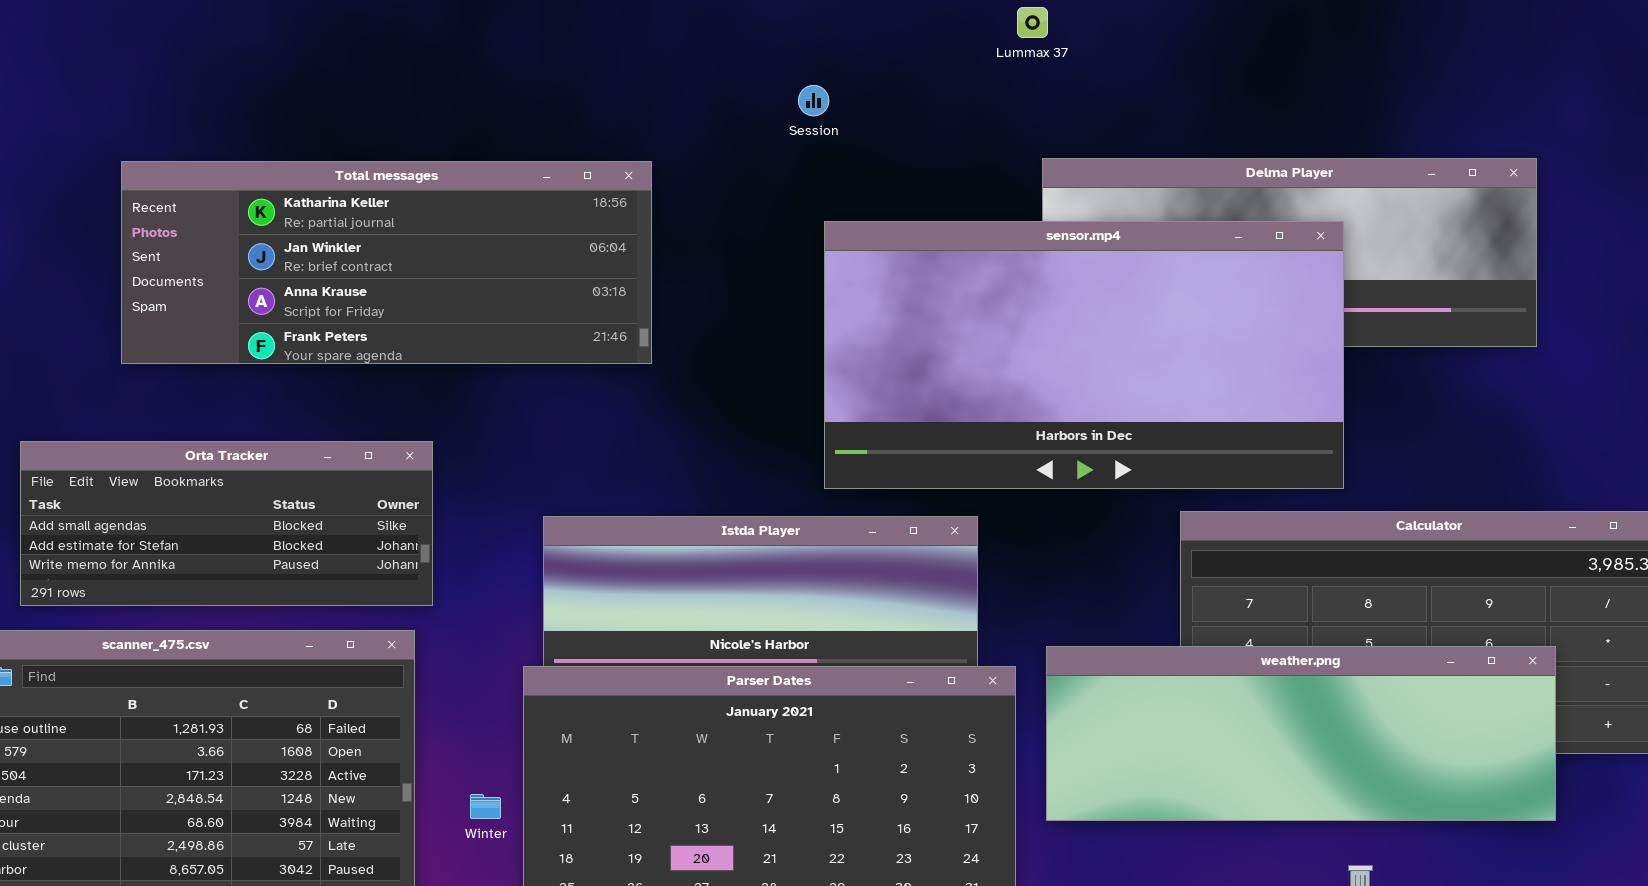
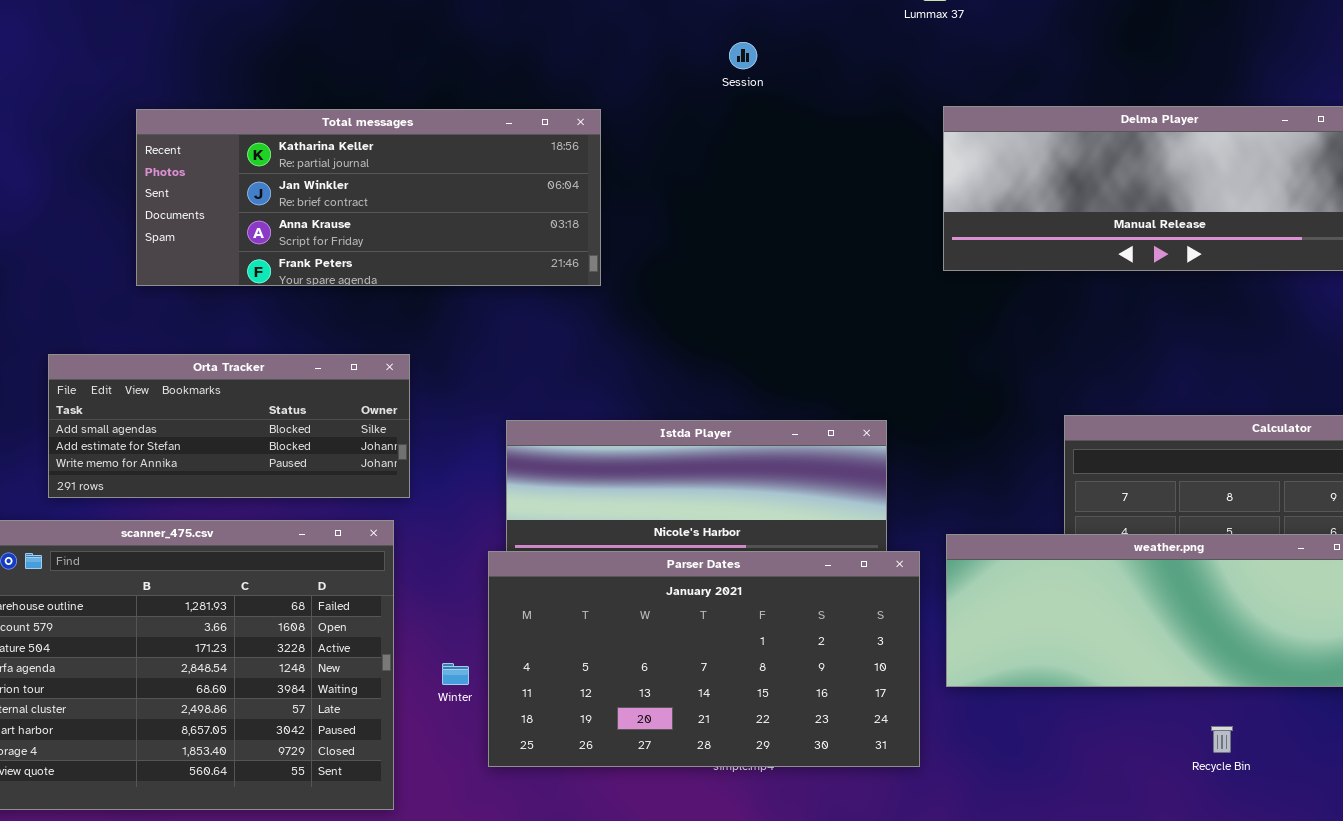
sensor.mp4: [824,221,1344,489] -> none, closed

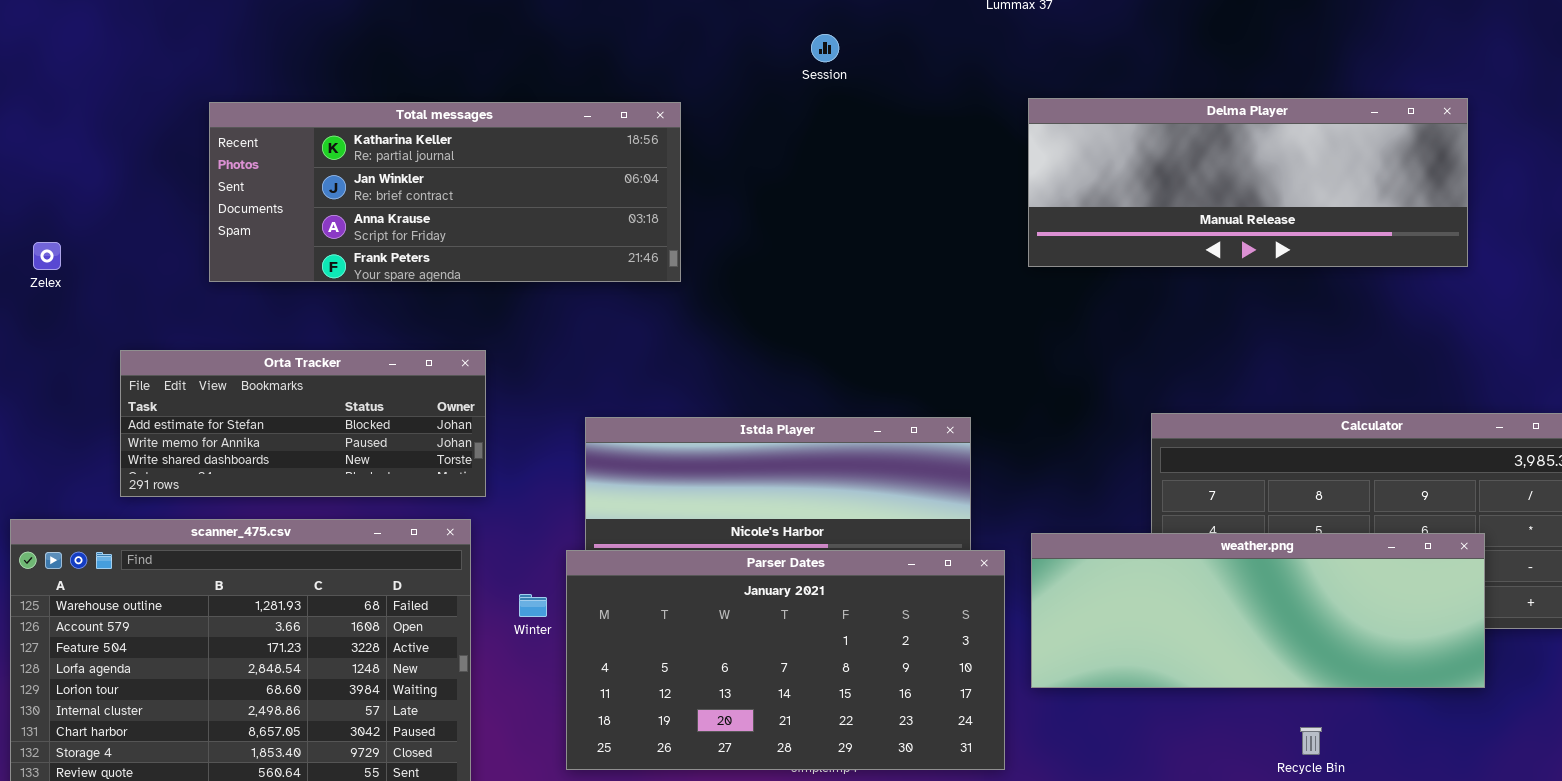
Orta Tracker: [48,354,410,498] -> [120,350,486,497], scrolled down 1 row
Winter: [442,663,469,685] -> [519,594,547,617], moved

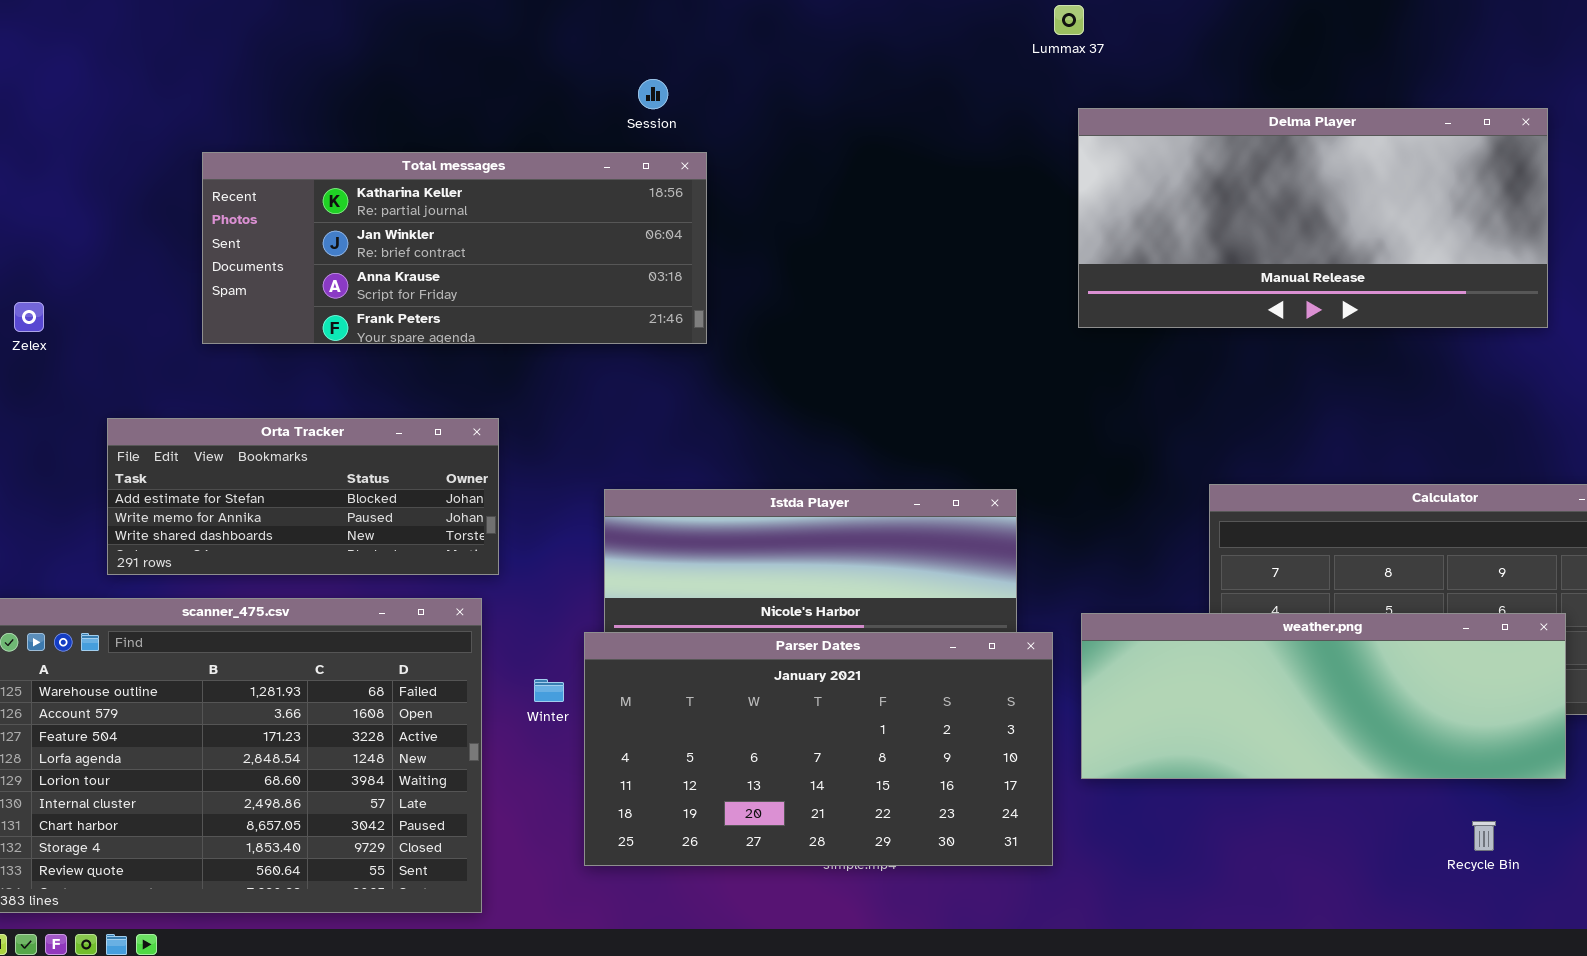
Session: [811,34,839,62] -> [638,79,668,109], moved
Delma Player: [1028,98,1468,267] -> [1078,108,1548,328], resized
Recycle Bin: [1300,727,1322,755] -> [1472,821,1496,851], moved

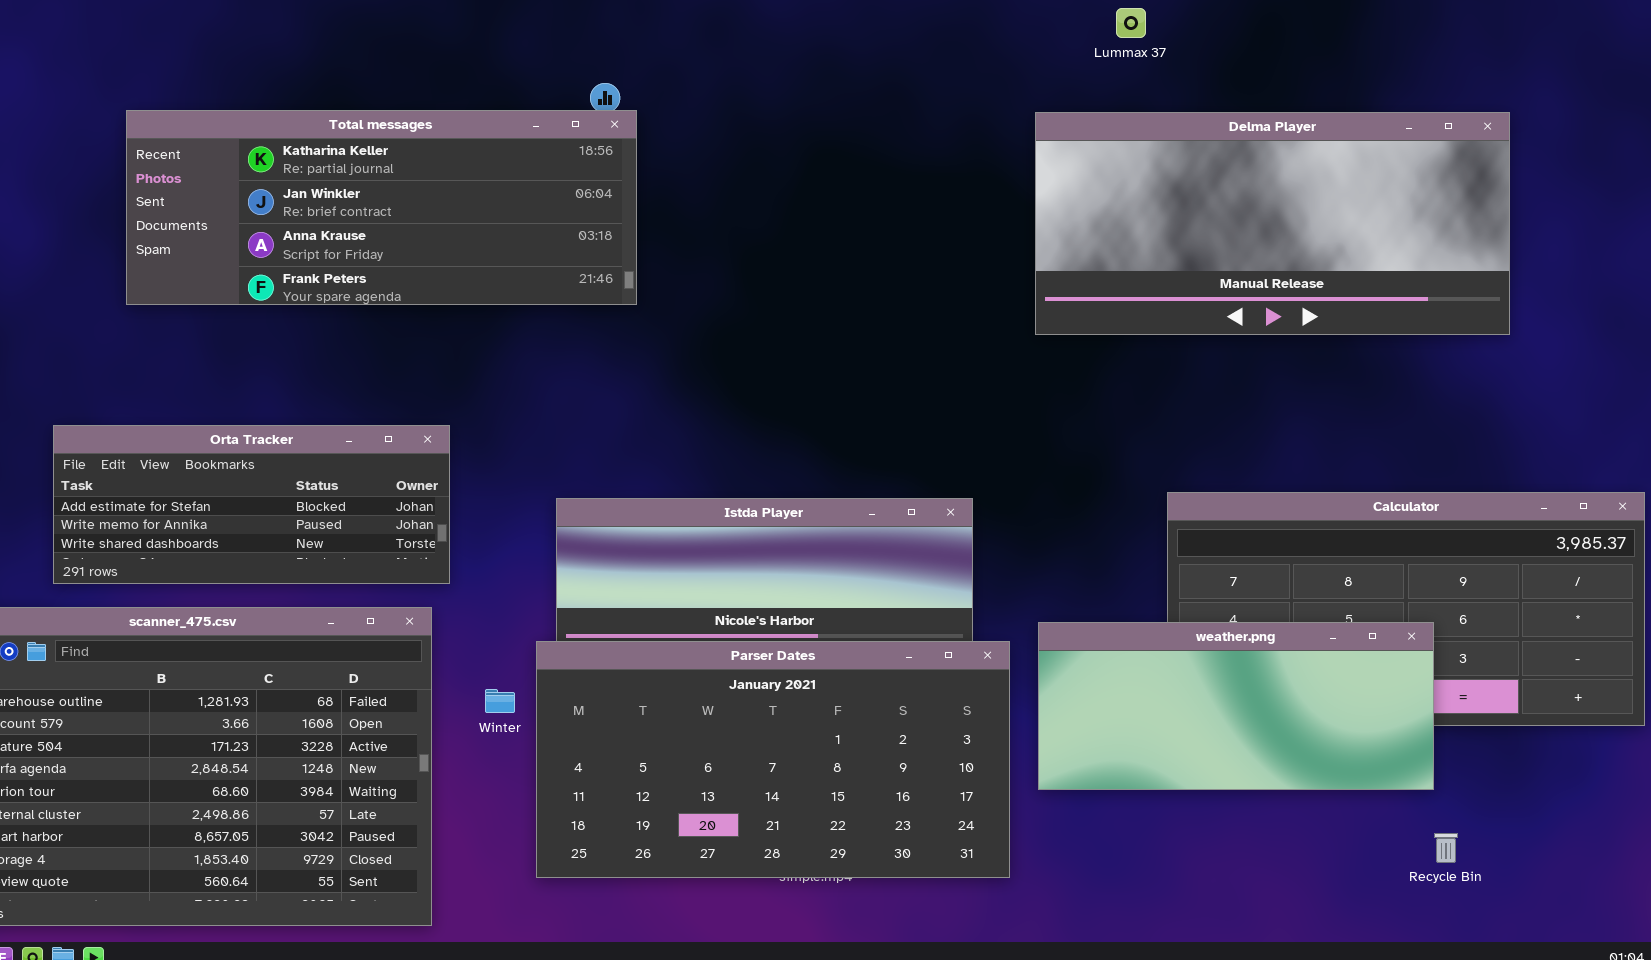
Lummax 37: [1054,5,1084,35] -> [1116,8,1146,38], moved
Total messages: [202,152,707,344] -> [126,110,637,305], moved
weather.png: [1081,613,1566,779] -> [1038,622,1434,790], resized

